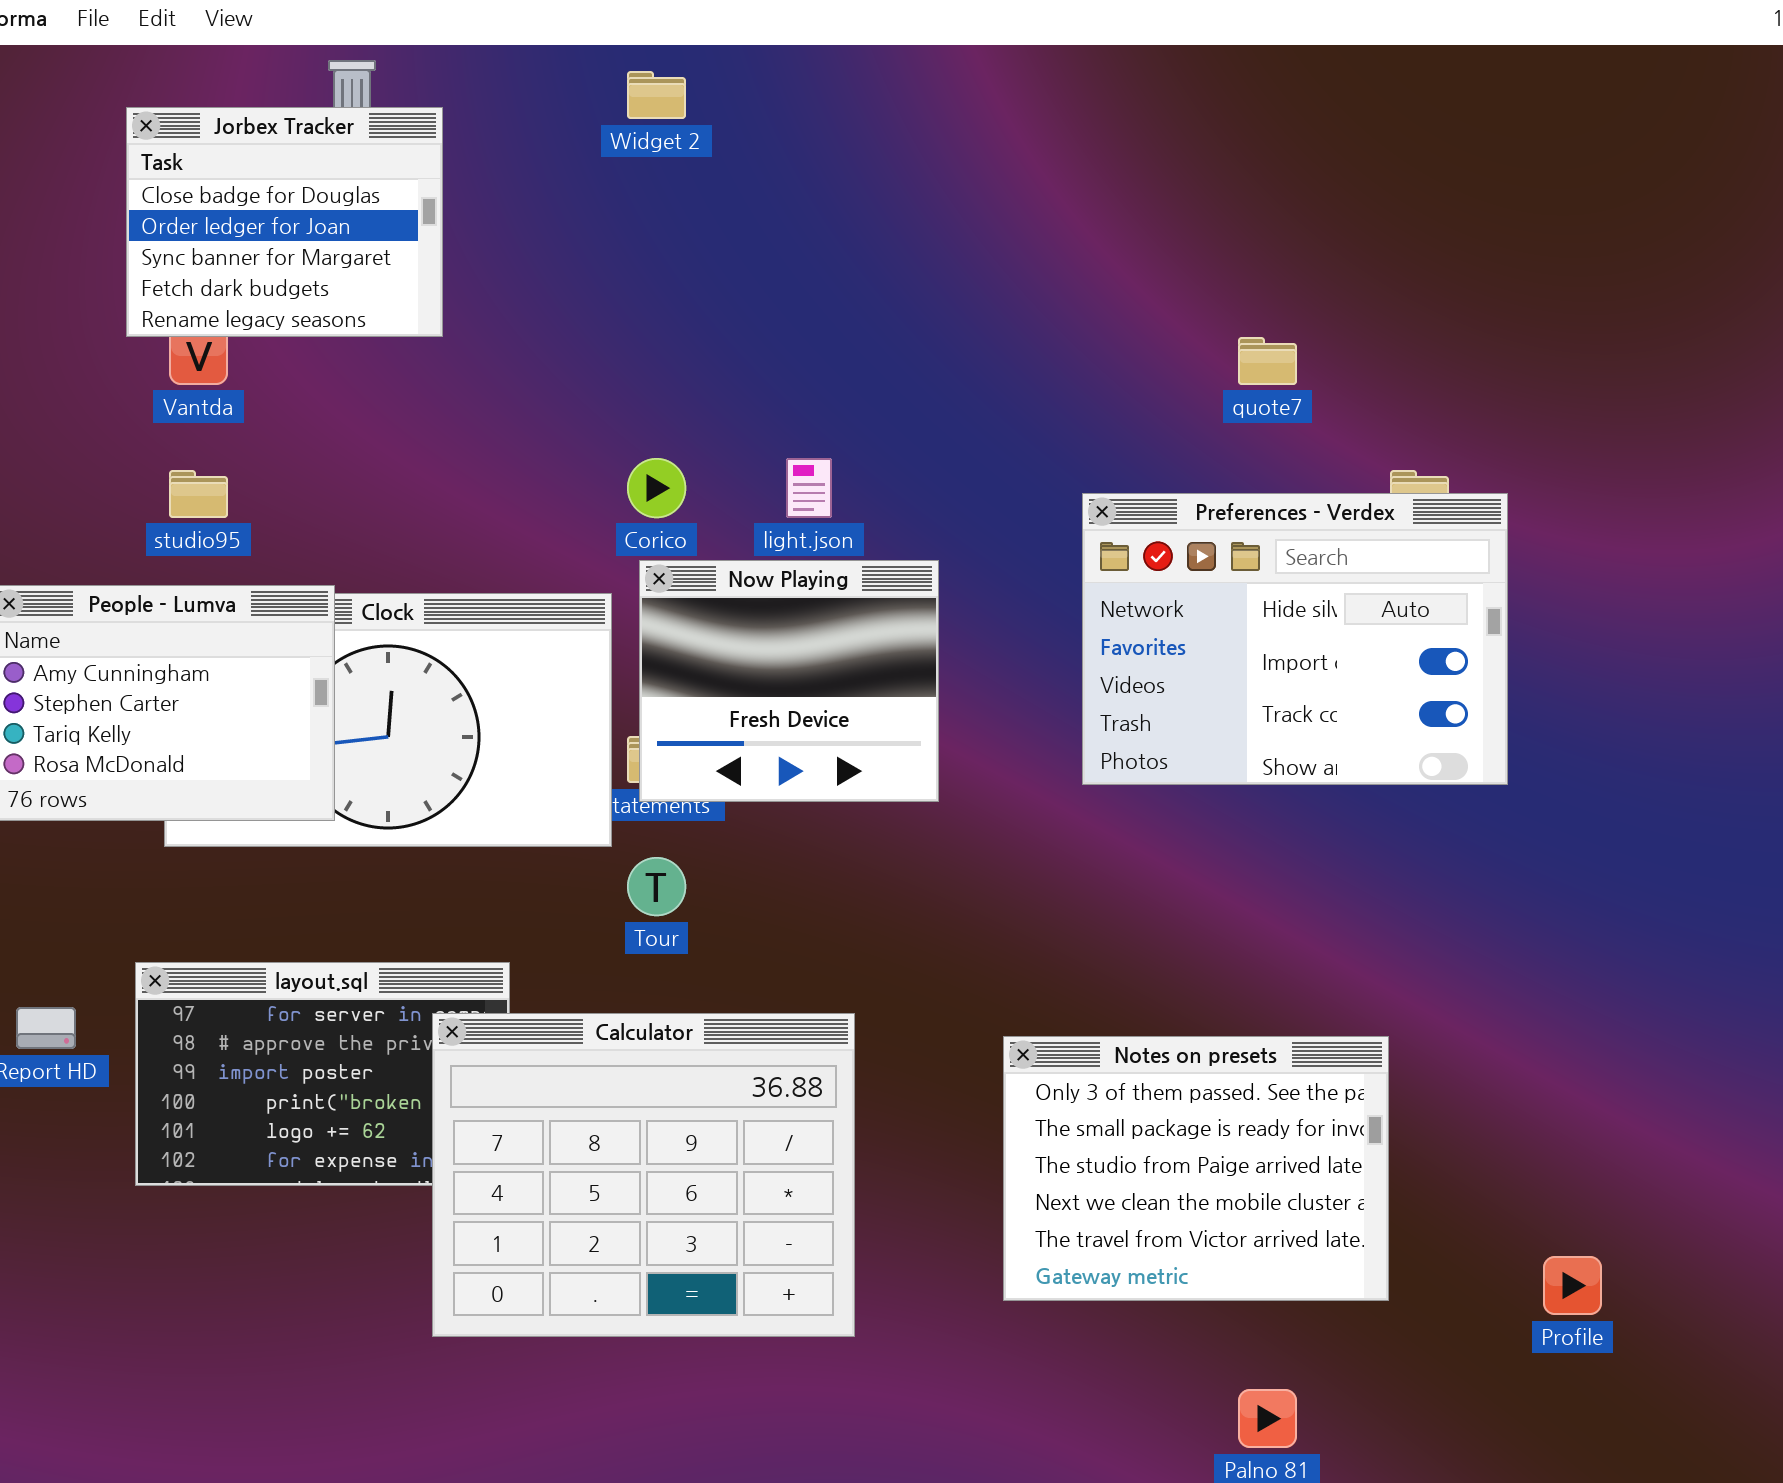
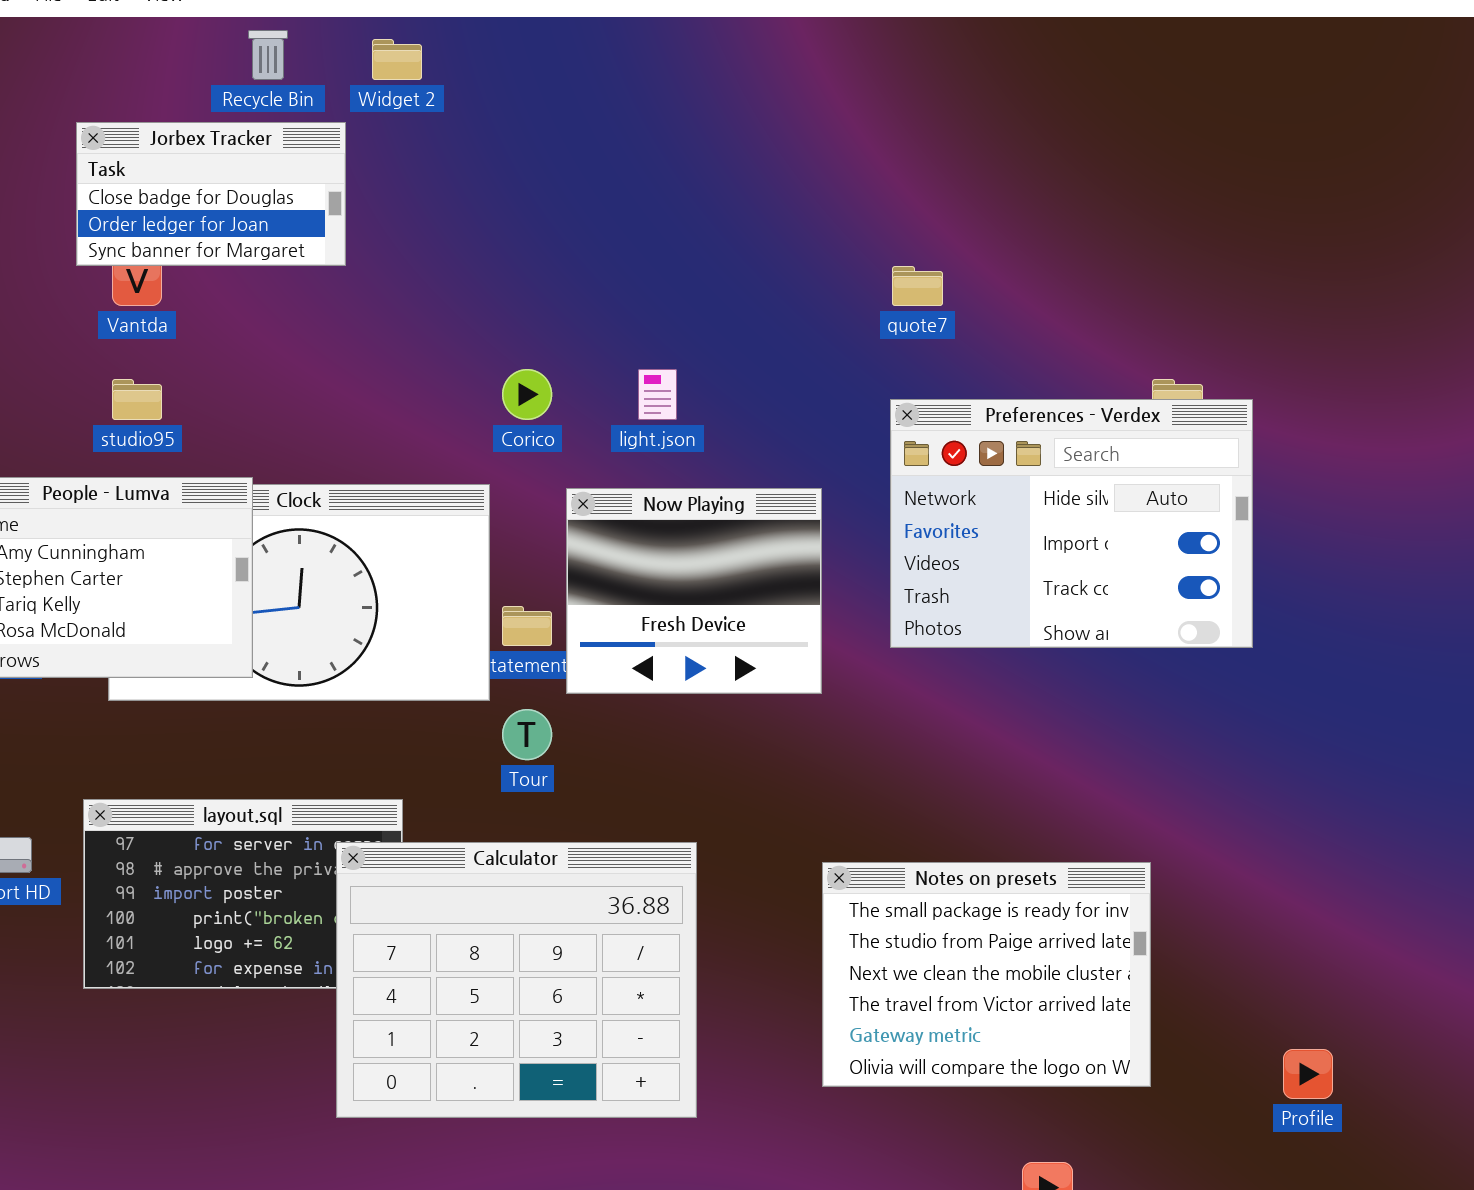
Widget 2: [627,71,686,119] -> [372,39,422,80], moved
Jorbex Tracker: [126,107,443,337] -> [76,122,346,266], resized
quote7: [1238,337,1297,385] -> [892,266,943,306], moved
Now Playing: [639,560,939,802] -> [566,488,822,694], moved
Notes on presets: [1003,1036,1389,1301] -> [822,862,1151,1087], scrolled down 1 row

